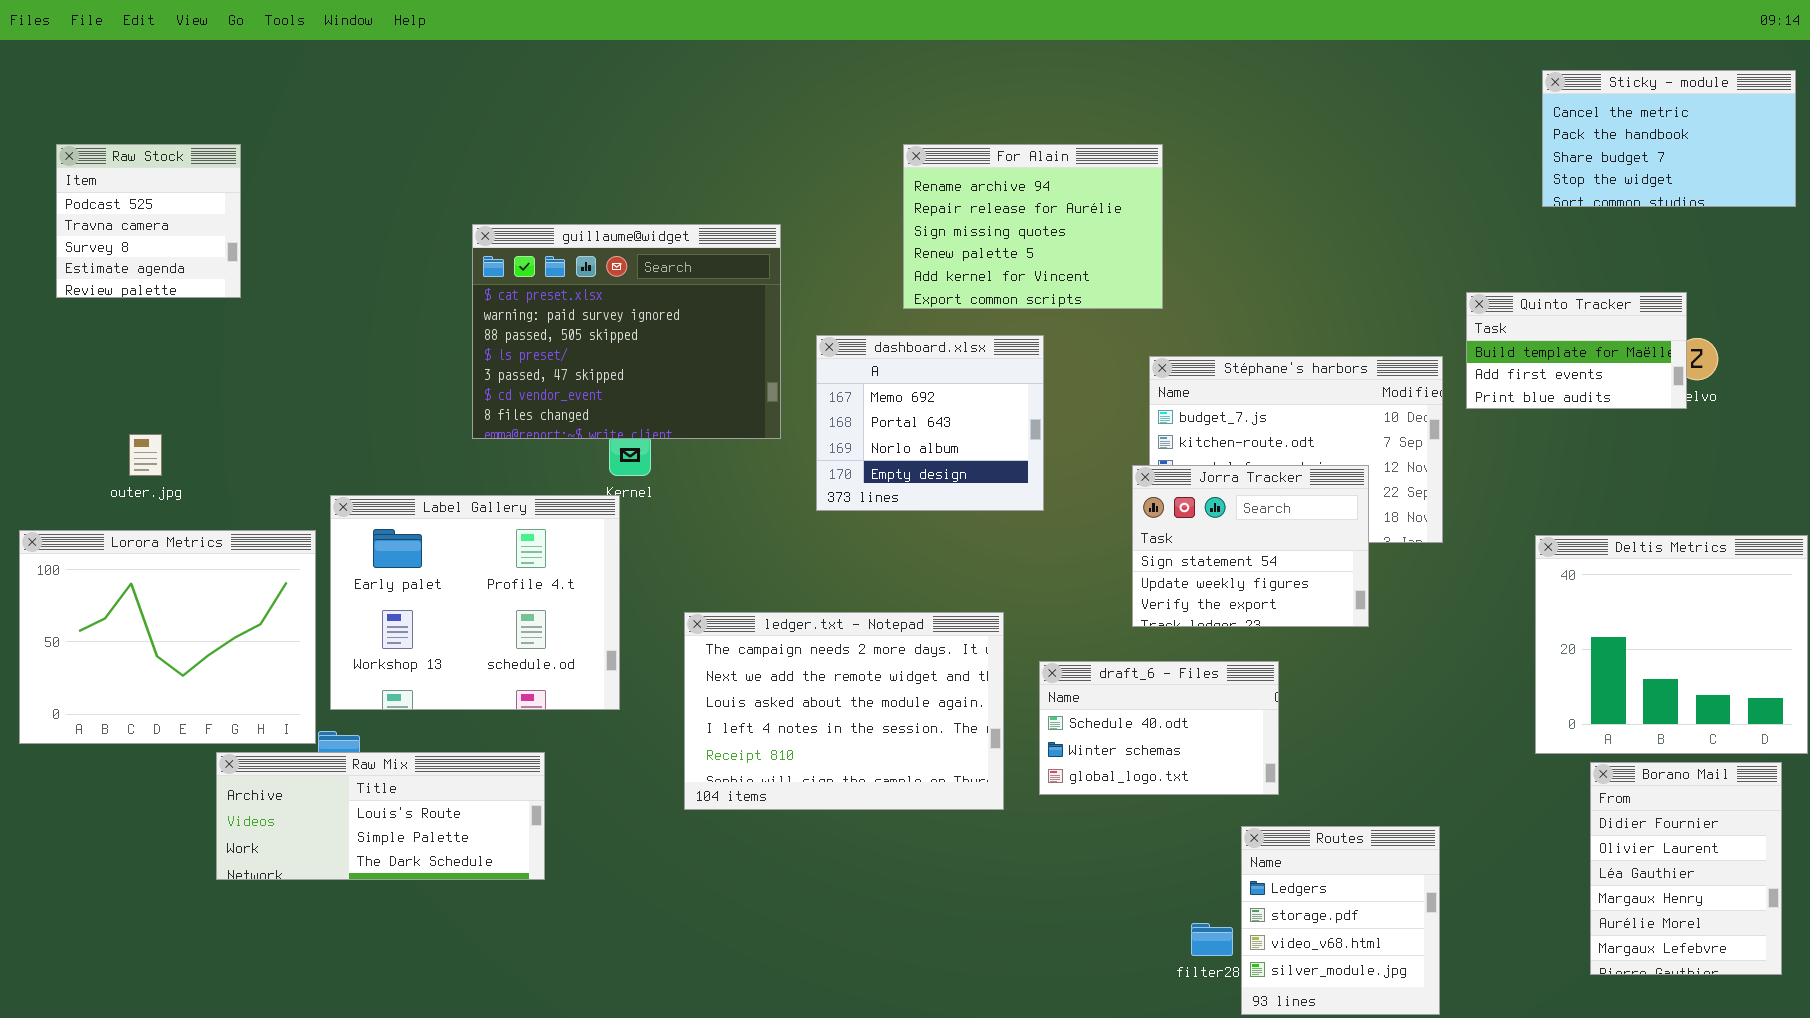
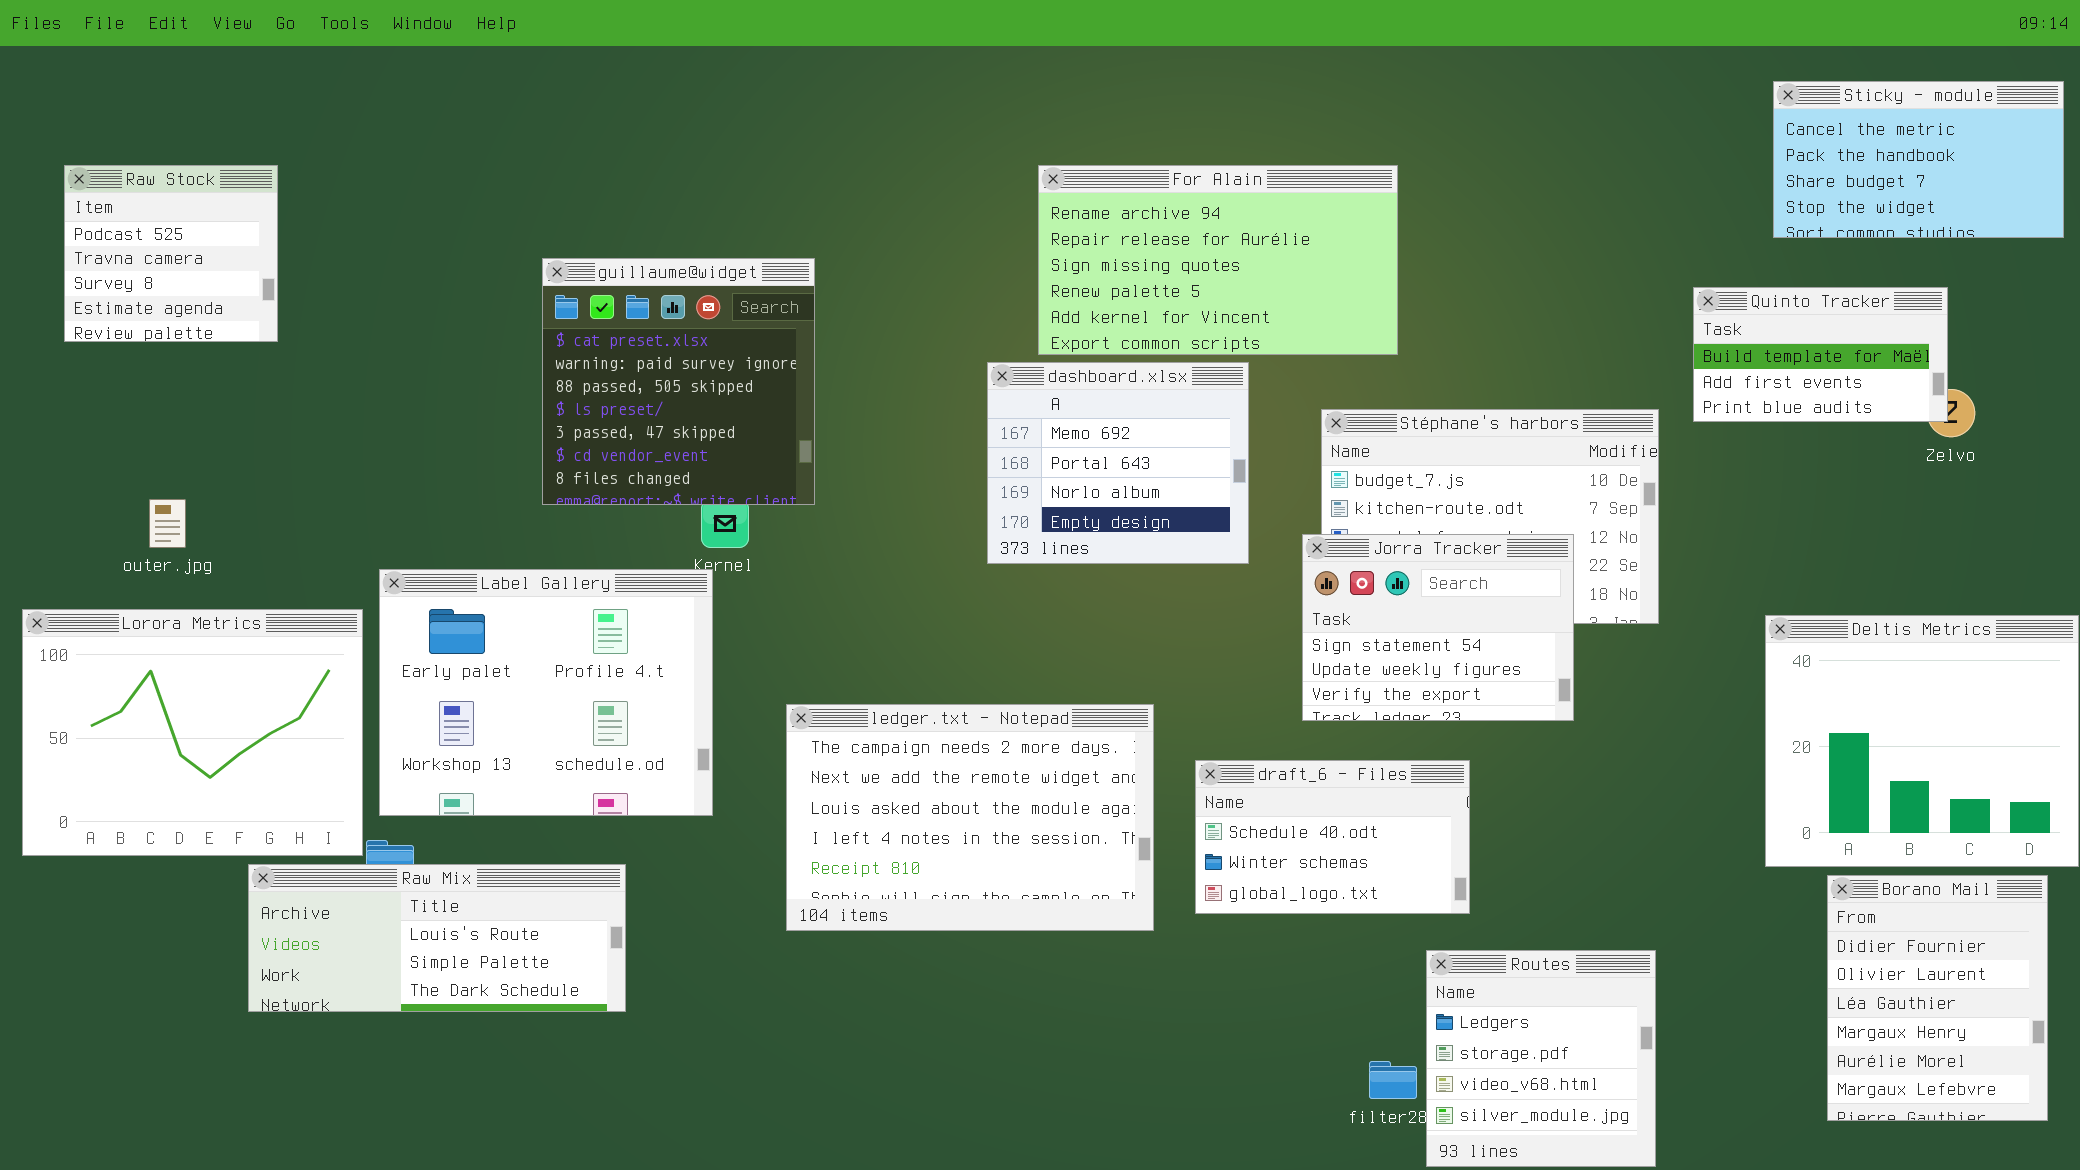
For Alain: [903,144,1163,309] -> [1038,165,1398,355], resized
guillaume@widget: [472,224,781,439] -> [542,258,815,505], resized
Quinto Tracker: [1466,292,1687,409] -> [1693,287,1948,422], moved
dashboard.xlsx: [816,335,1044,511] -> [987,362,1249,564], moved

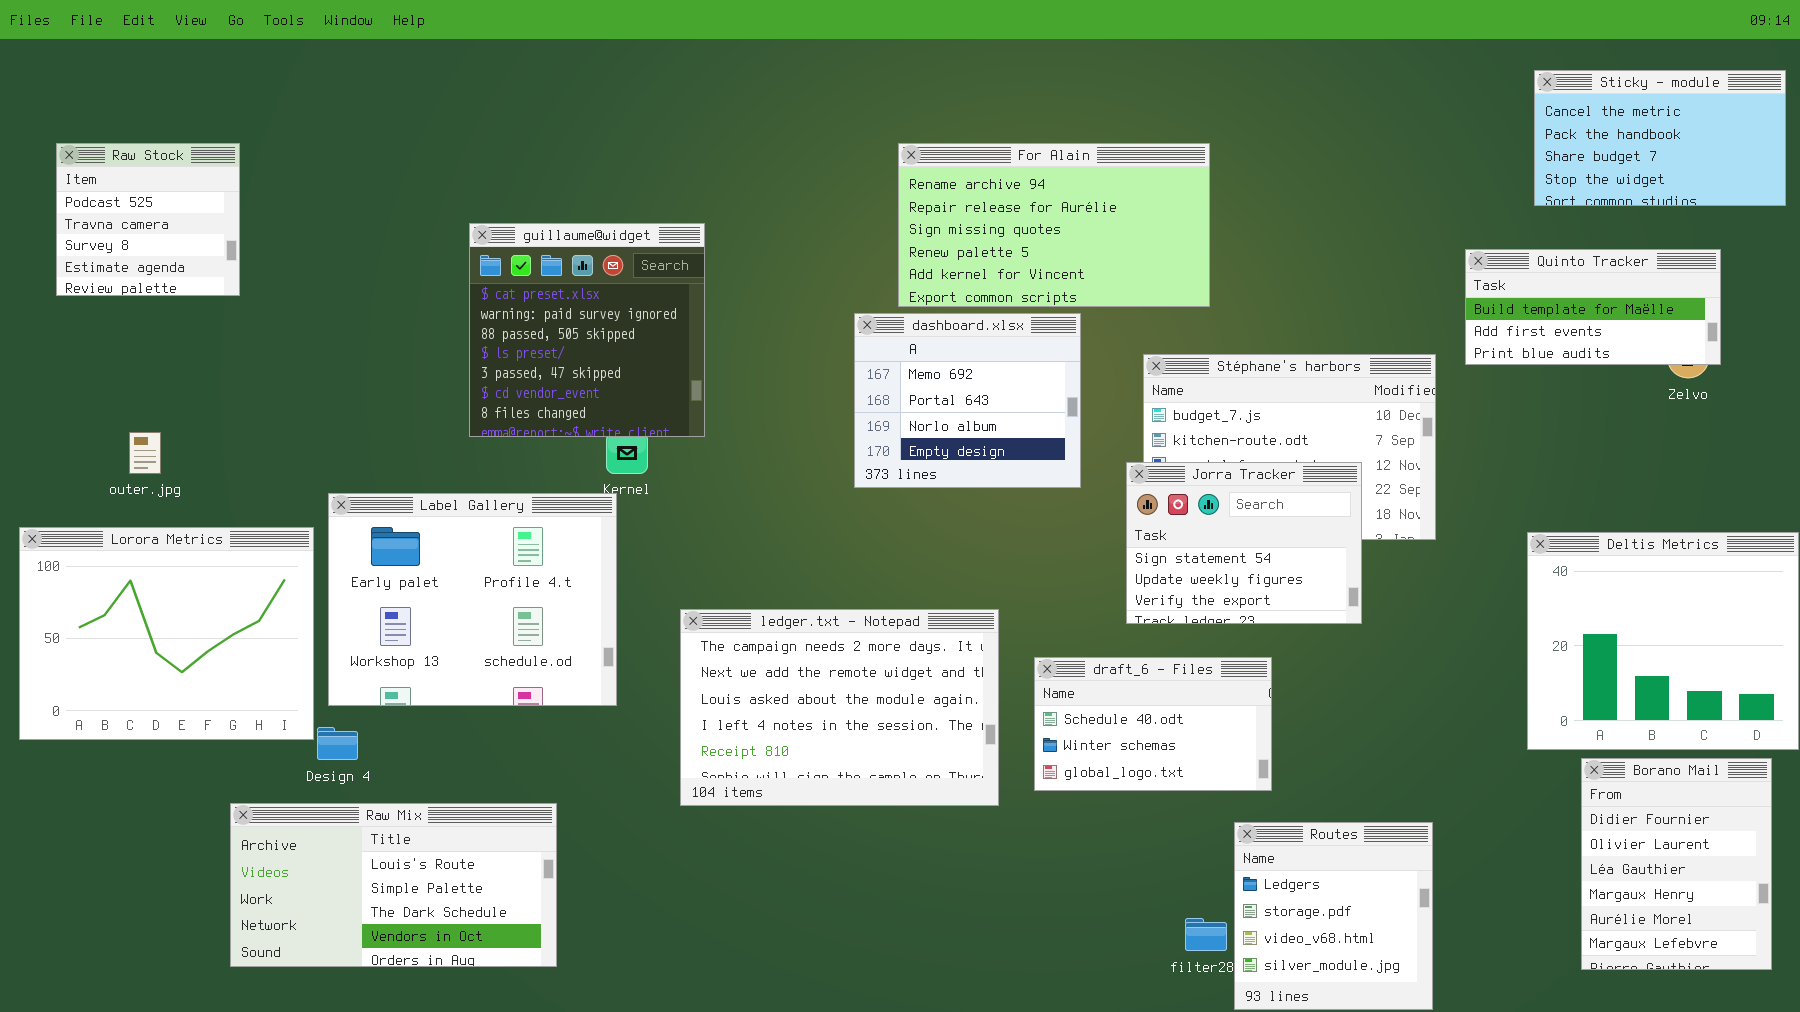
Quinto Tracker: [1693,287,1948,422] -> [1465,249,1721,365], resized
Raw Mix: [248,864,626,1012] -> [230,803,557,967], moved, resized

